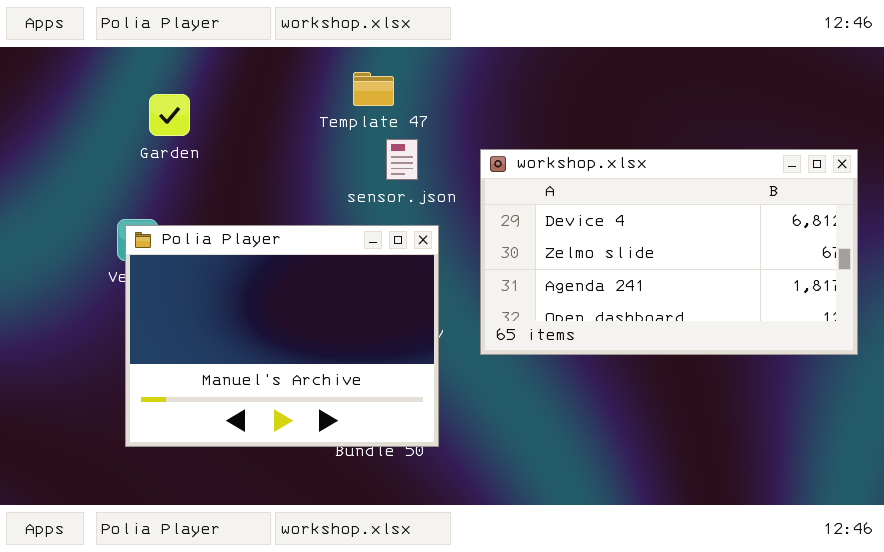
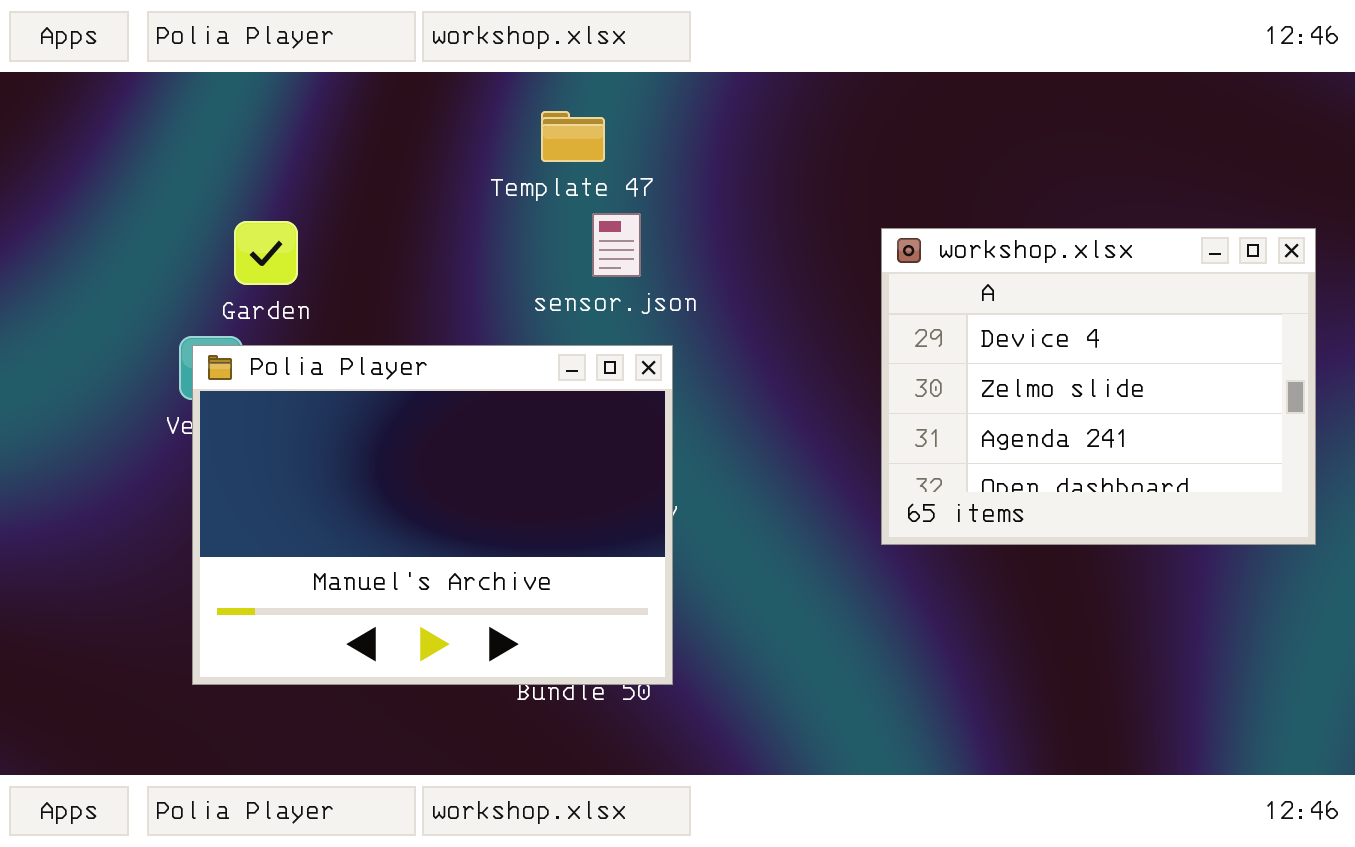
Garden: [149,94,190,136] -> [234,221,298,285], moved
workshop.xlsx: [480,149,858,355] -> [881,228,1316,545], resized

